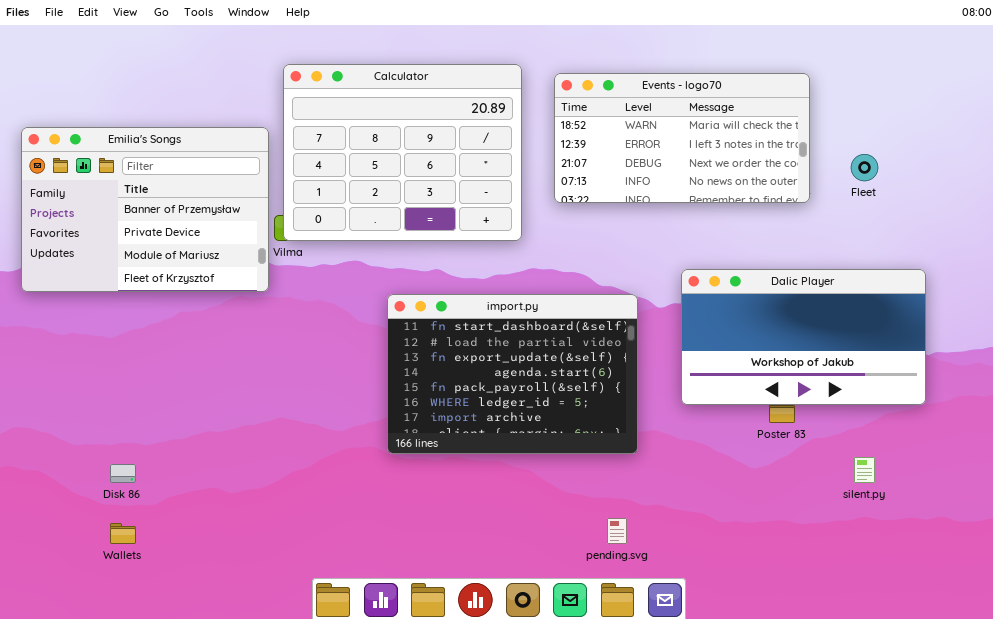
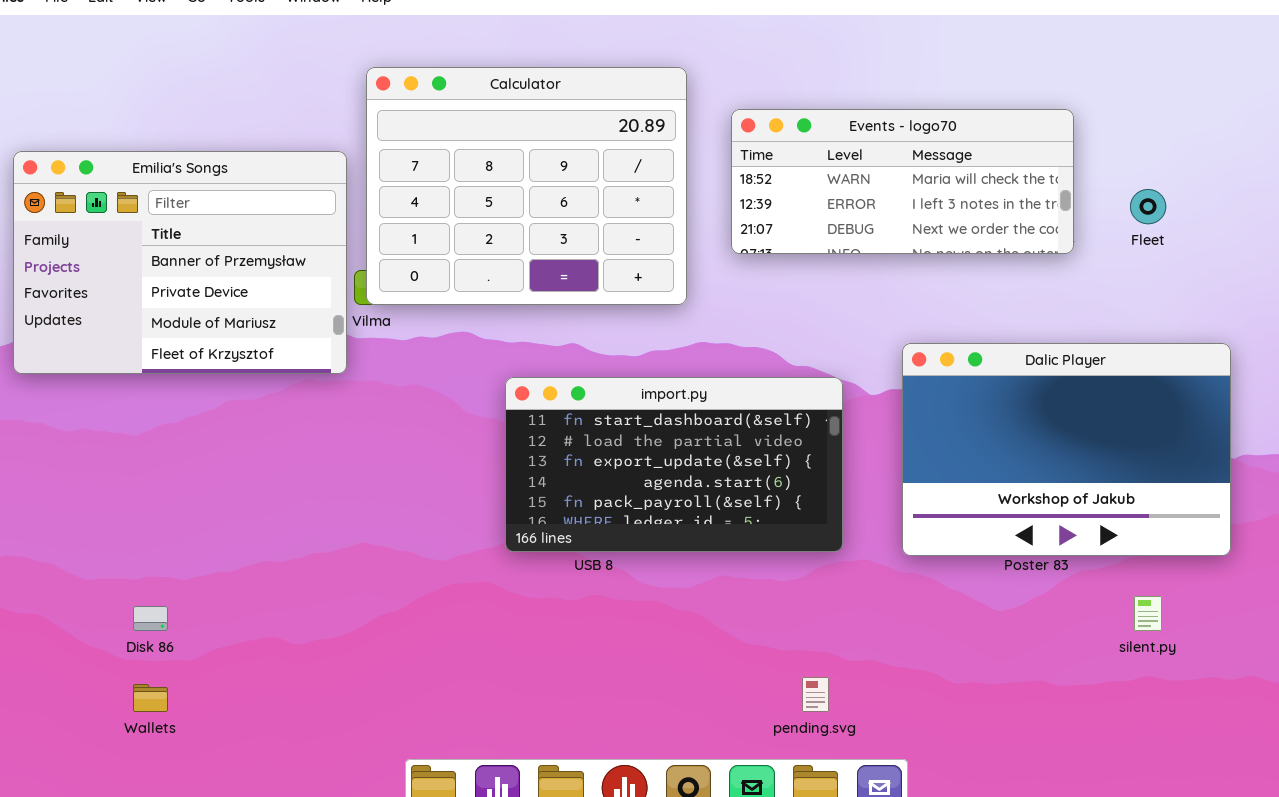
Events - logo70: [554,73,810,203] -> [731,109,1074,254], resized
Dalic Player: [681,269,926,405] -> [902,343,1231,556], resized
import.py: [387,294,638,454] -> [505,377,843,552], resized

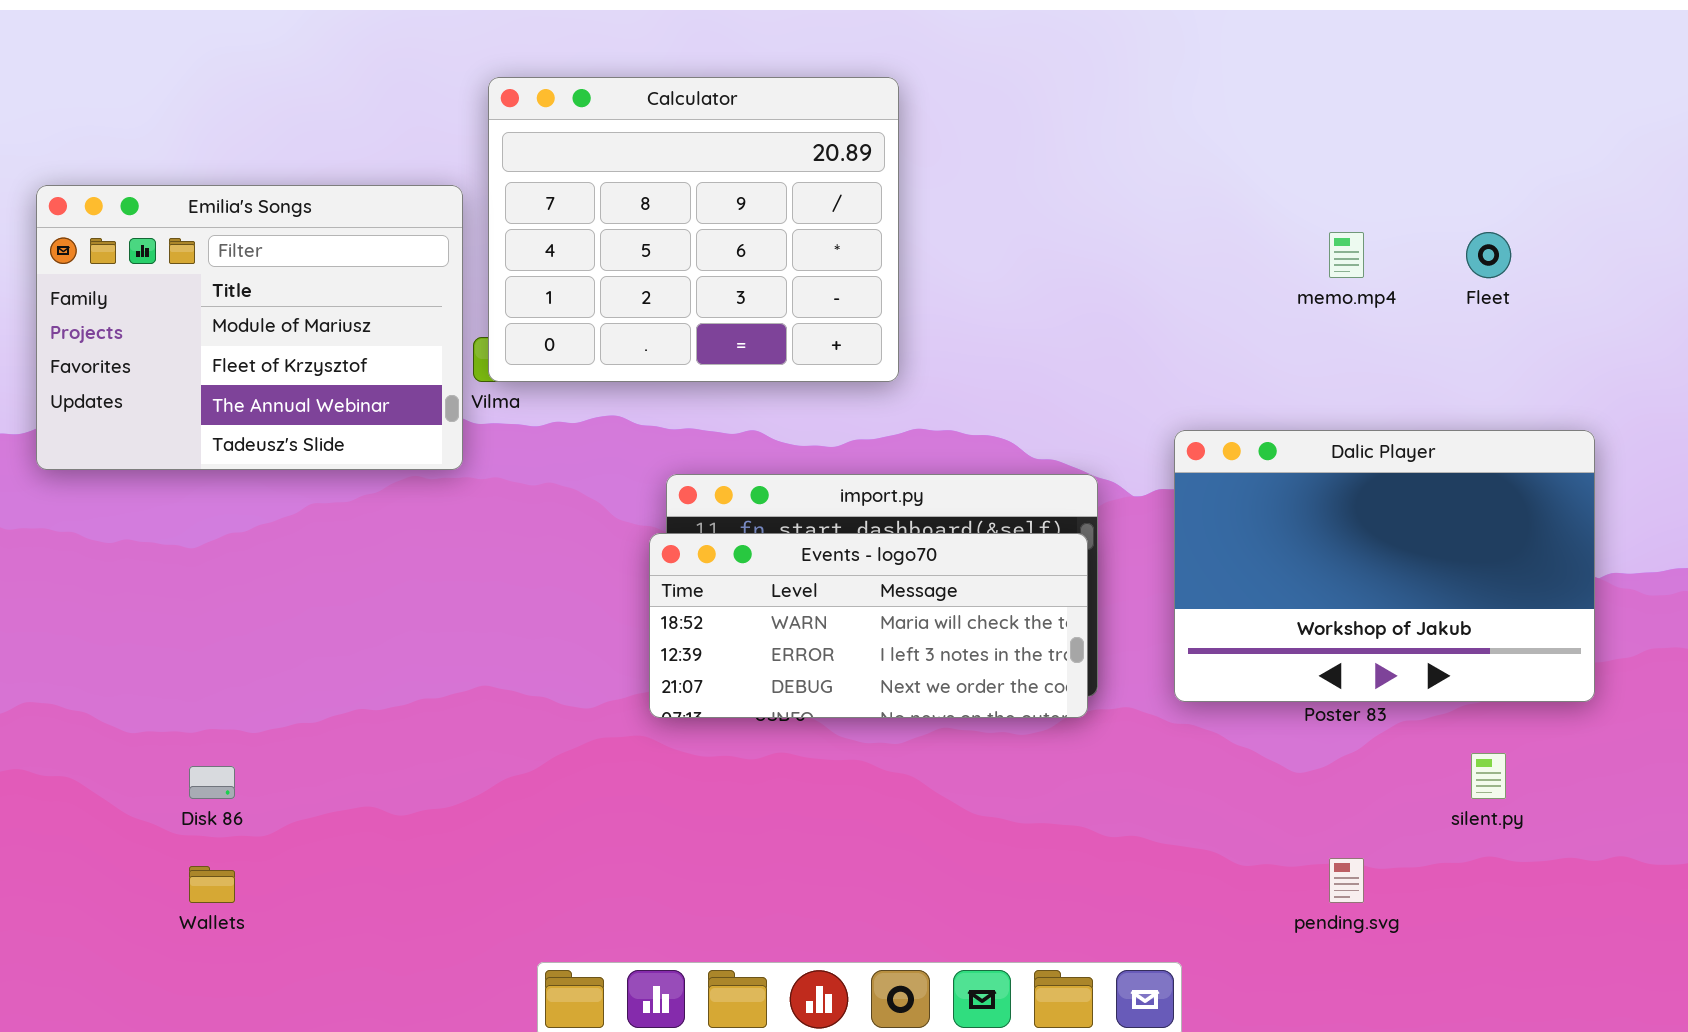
Events - logo70: [731,109,1074,254] -> [649,533,1088,718], moved
Emilia's Songs: [13,151,347,374] -> [36,185,463,470], scrolled down 2 rows
pending.svg: [802,677,829,712] -> [1329,858,1364,903], moved

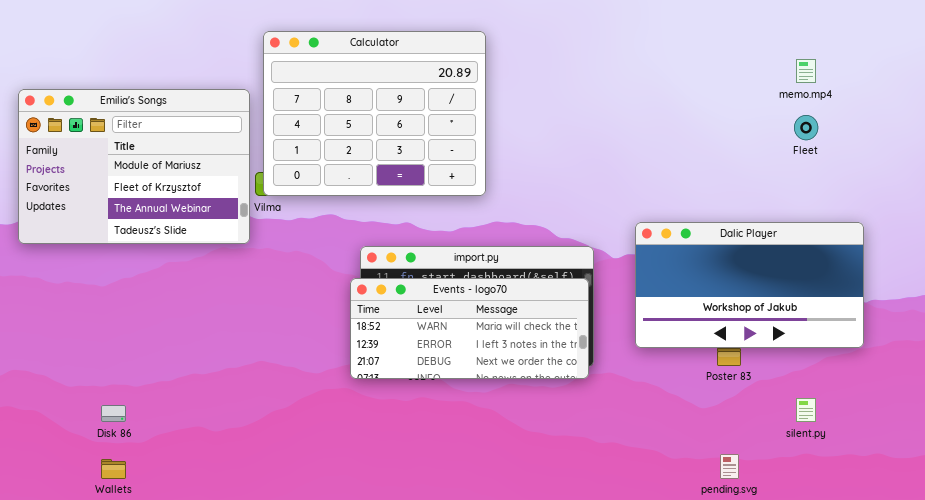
memo.mp4: [1329,232,1364,278] -> [796,59,816,83], moved
Dalic Player: [1174,430,1595,702] -> [635,222,864,348], resized

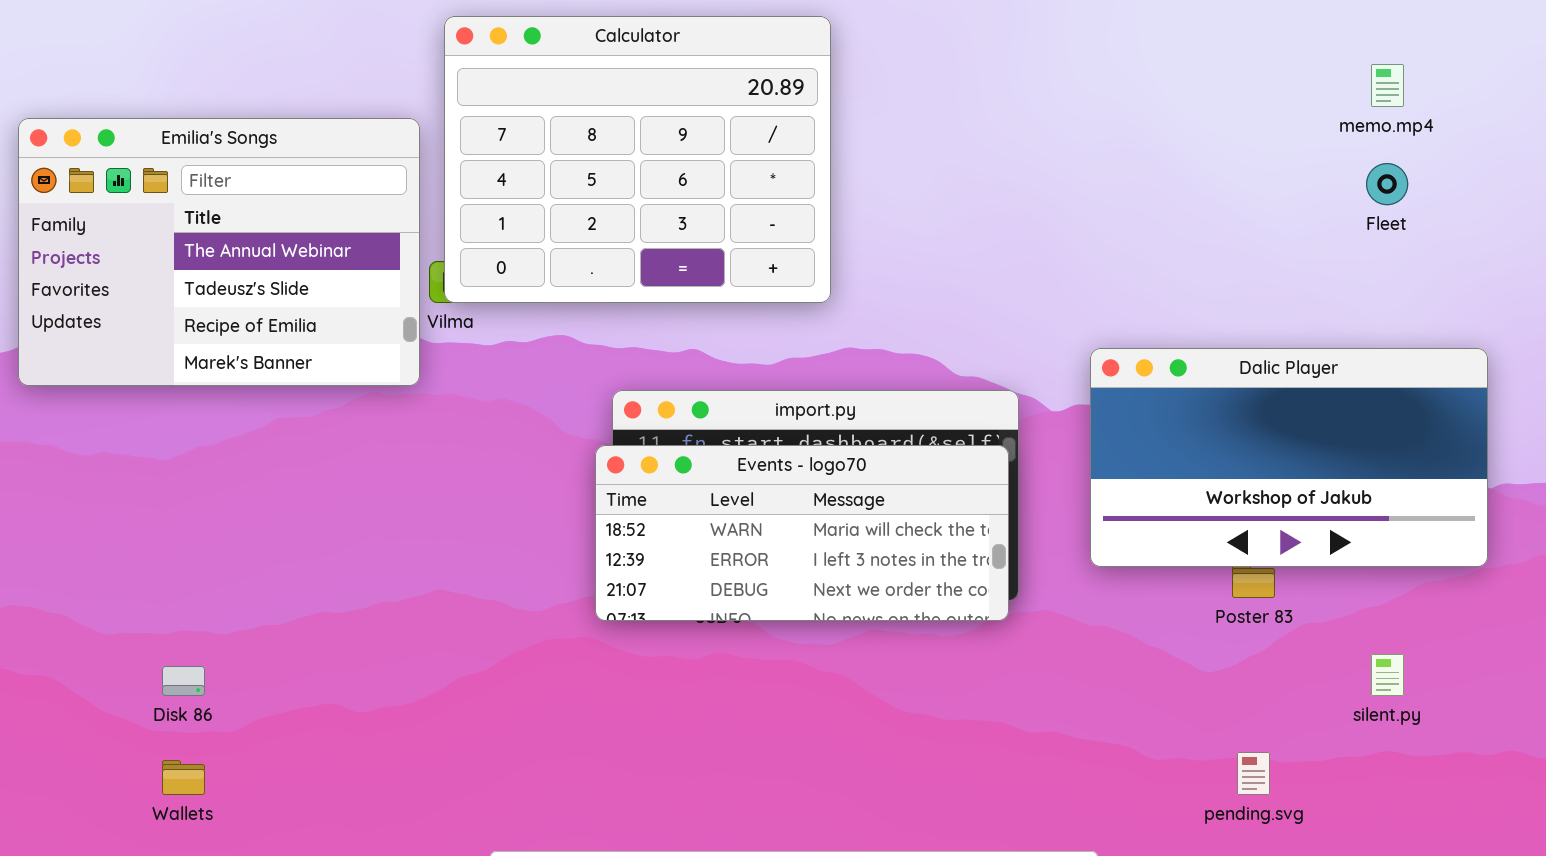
Emilia's Songs: [18,89,250,244] -> [18,118,420,386], scrolled down 2 rows

